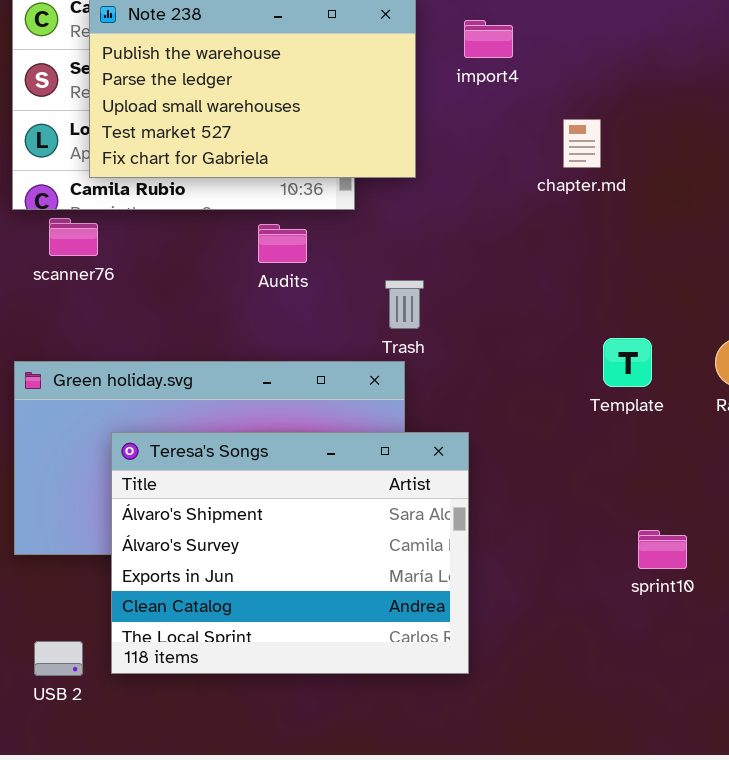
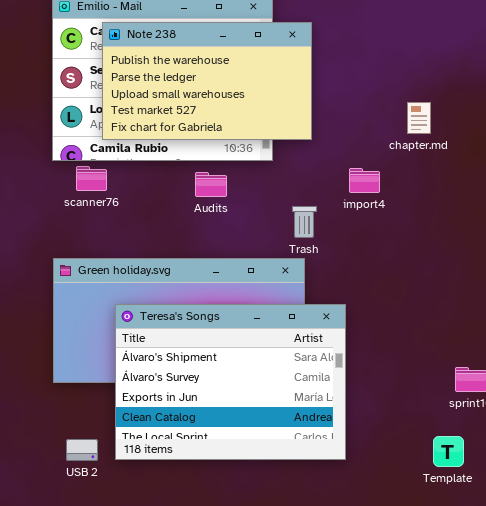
import4: [464,20,513,58] -> [349,168,380,193], moved
Audits: [258,224,307,263] -> [195,172,227,197], moved
Template: [603,338,652,387] -> [433,436,464,467], moved

